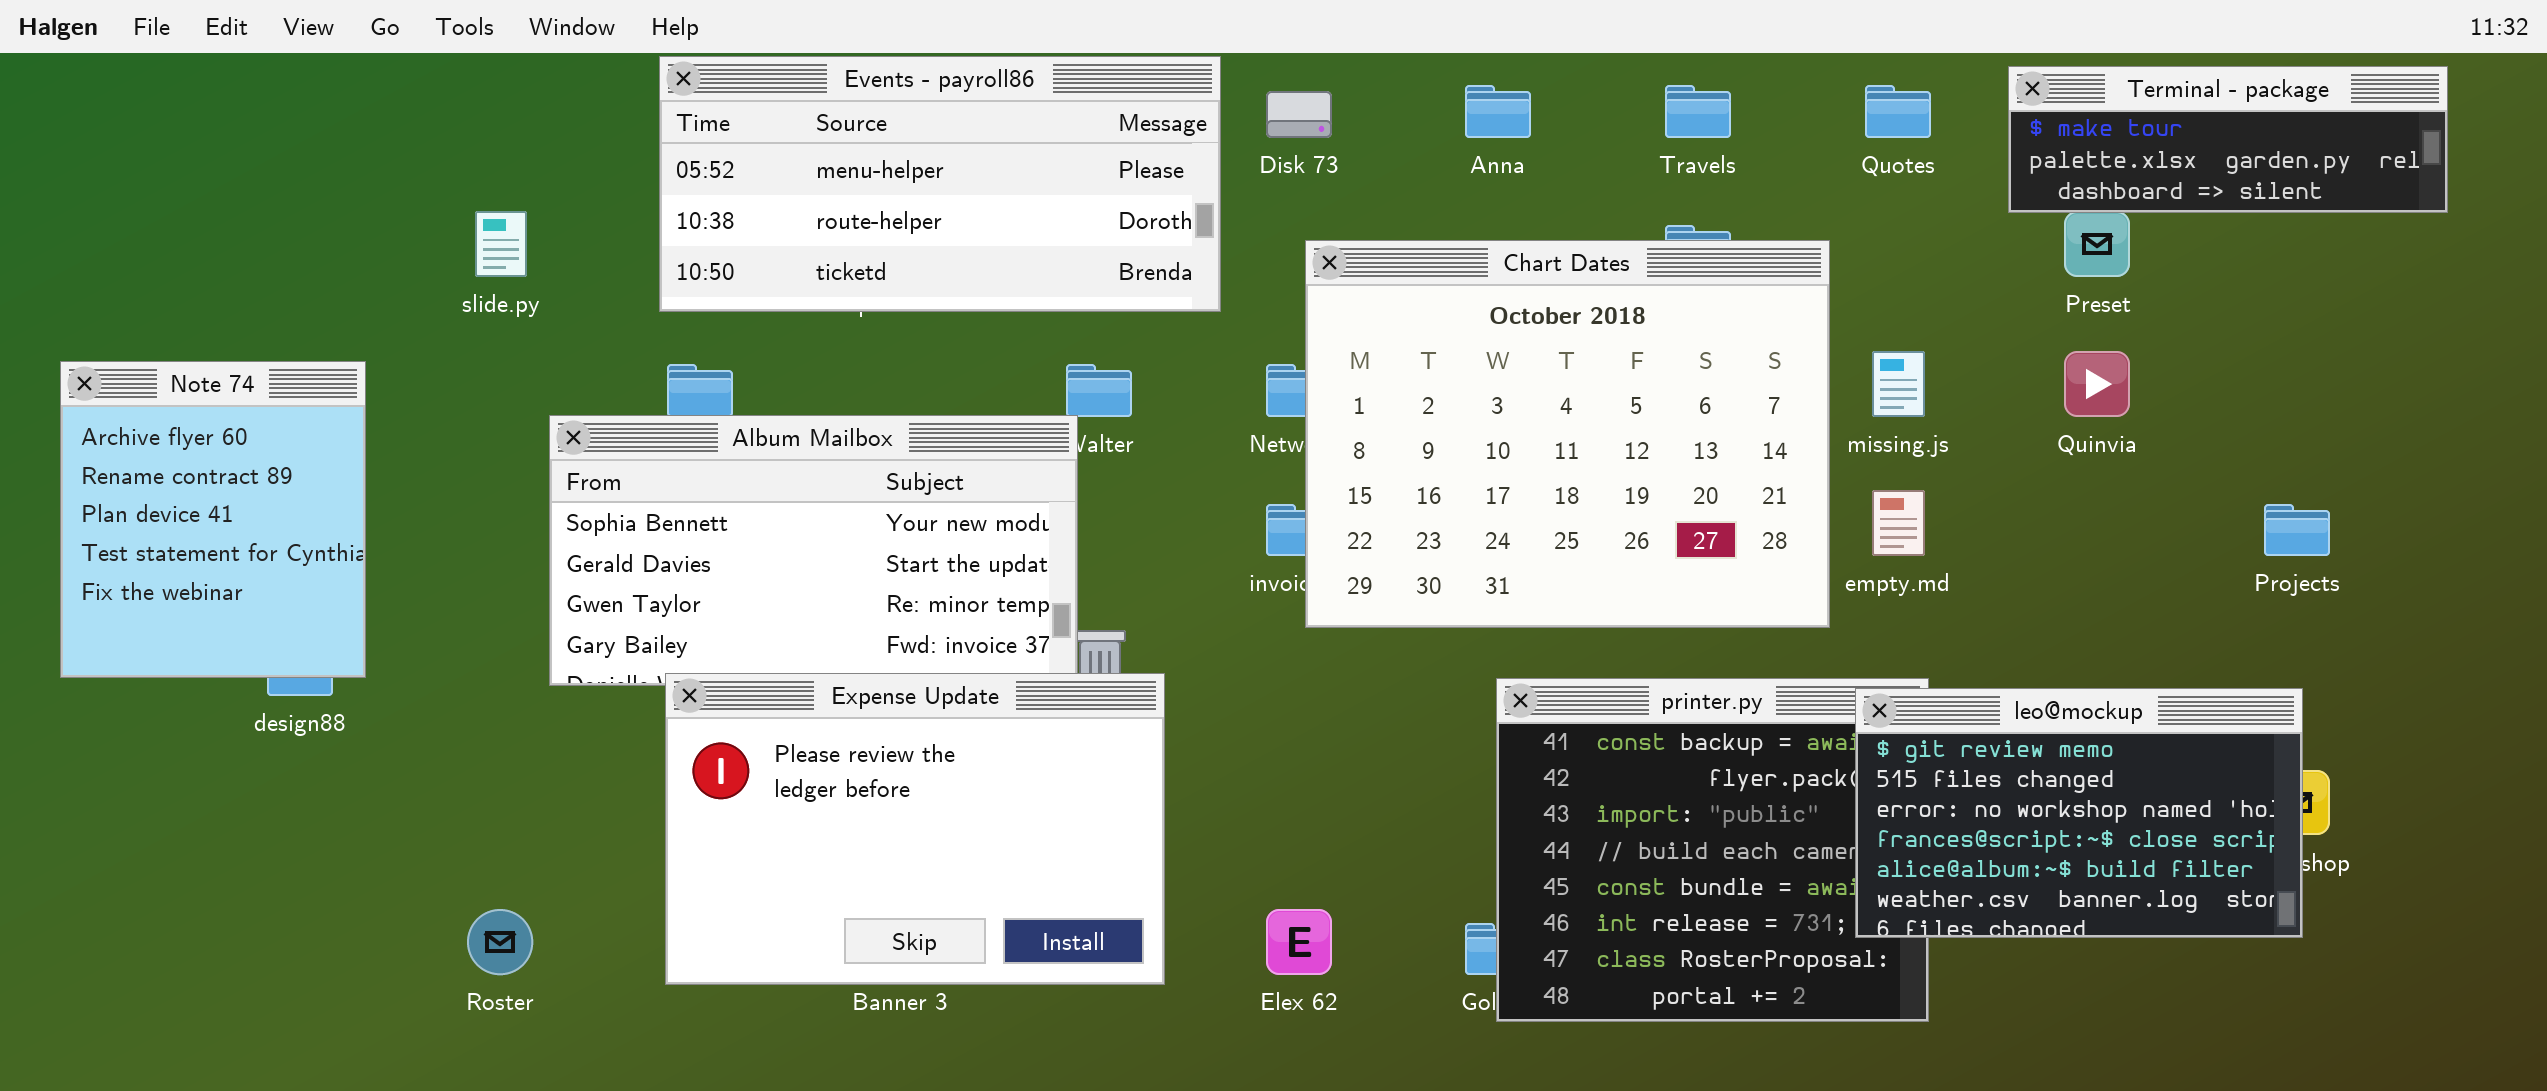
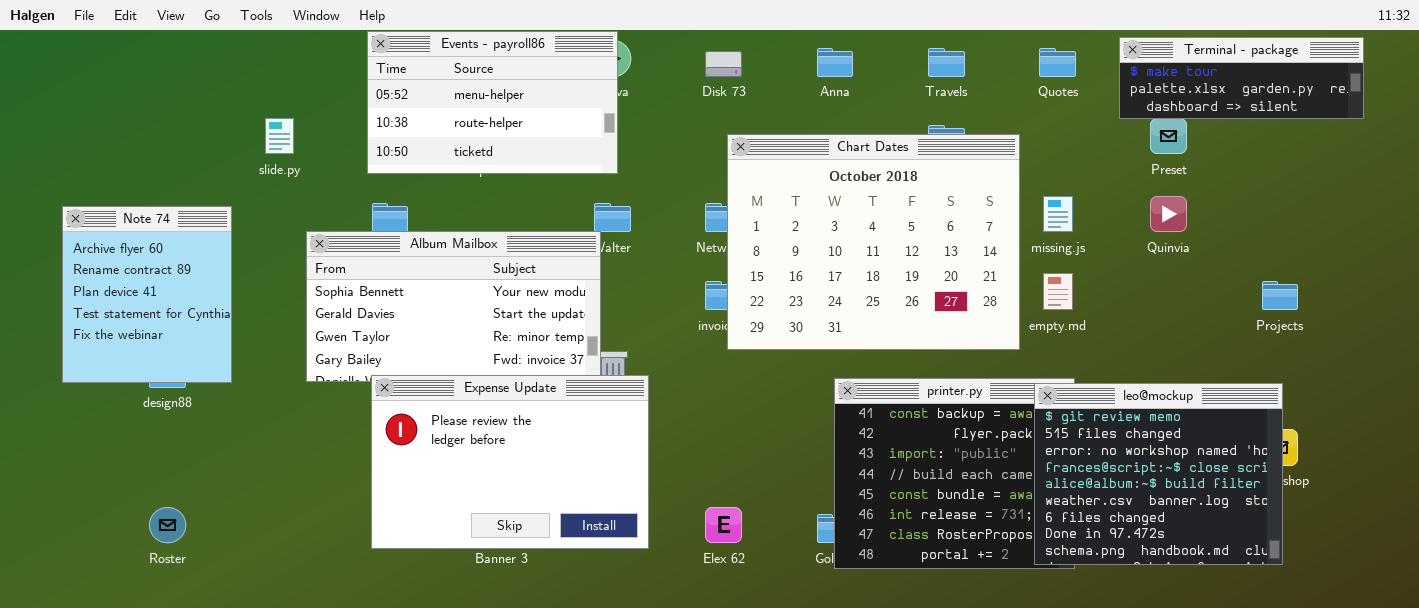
Events - payroll86: [659,56,1221,312] -> [367,31,618,174], resized
Note 74: [60,361,366,678] -> [62,206,232,383], moved
leo@mockup: [1855,688,2303,938] -> [1034,383,1283,565], resized
Roster: [467,909,533,975] -> [149,507,186,543], moved

